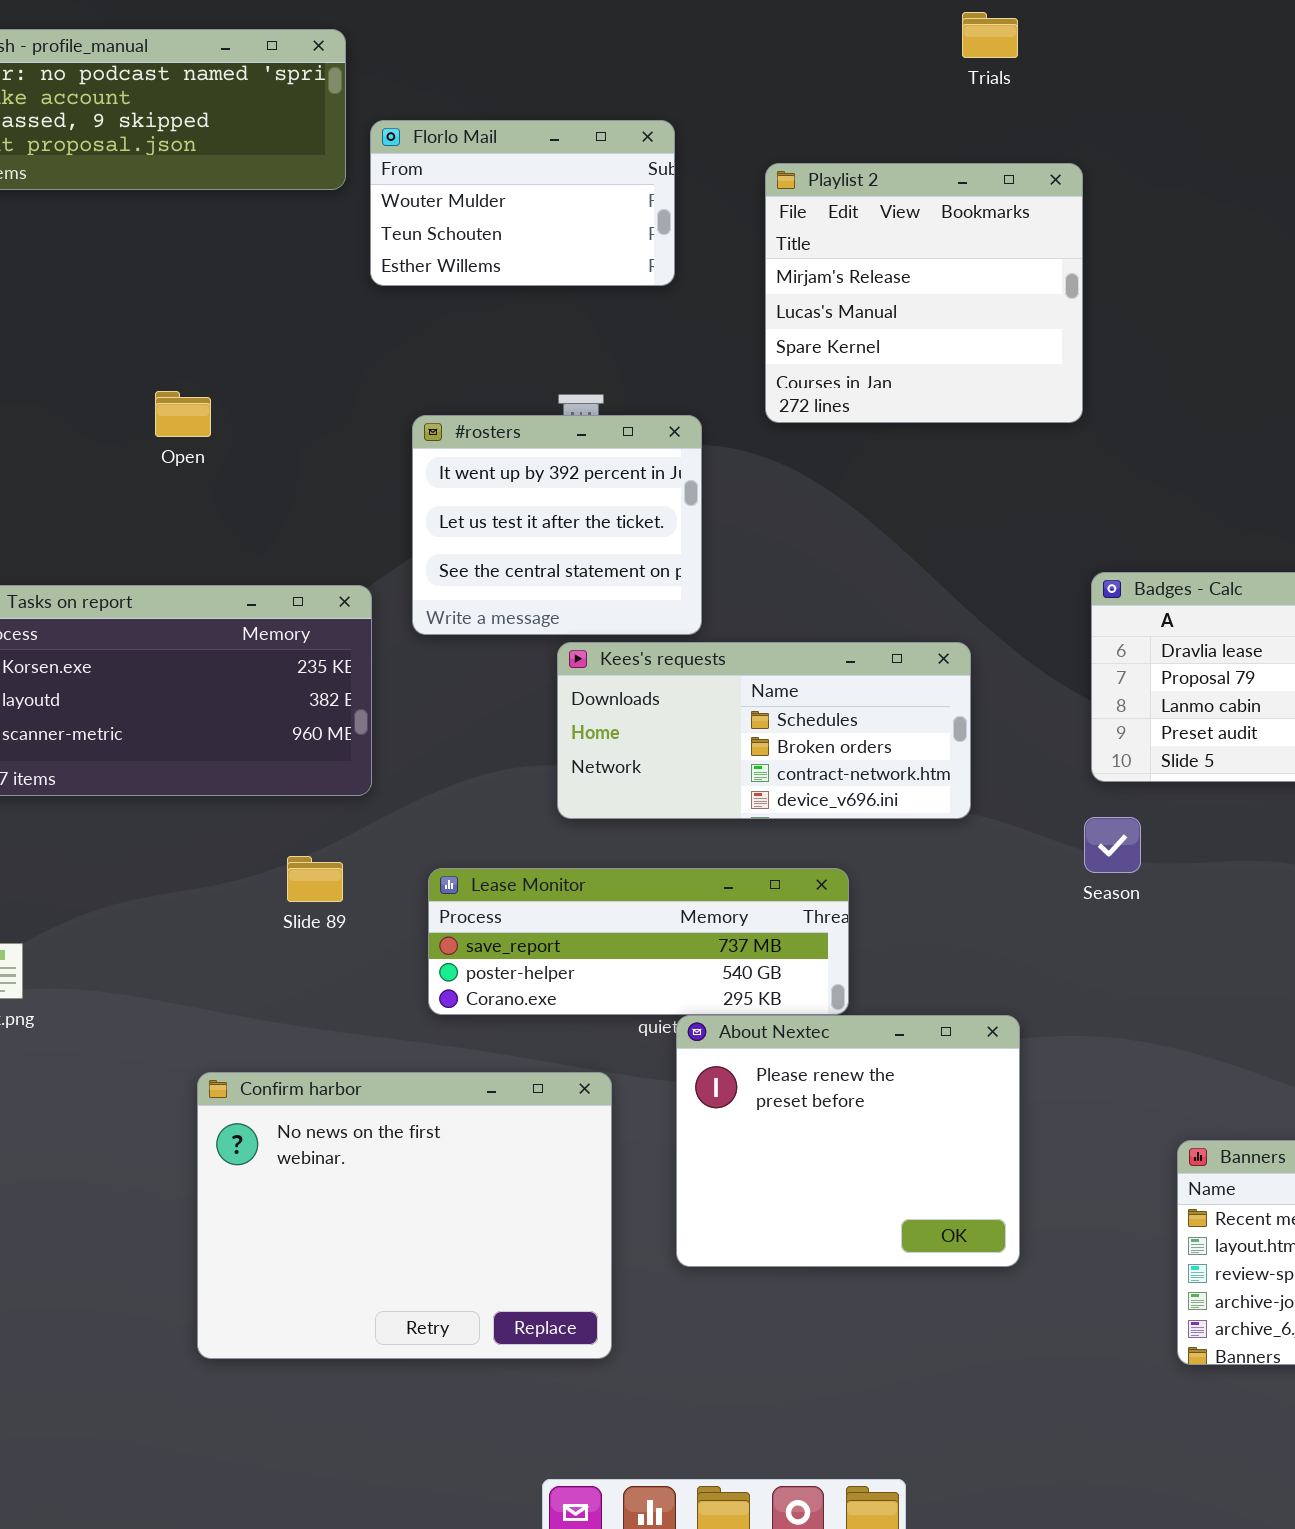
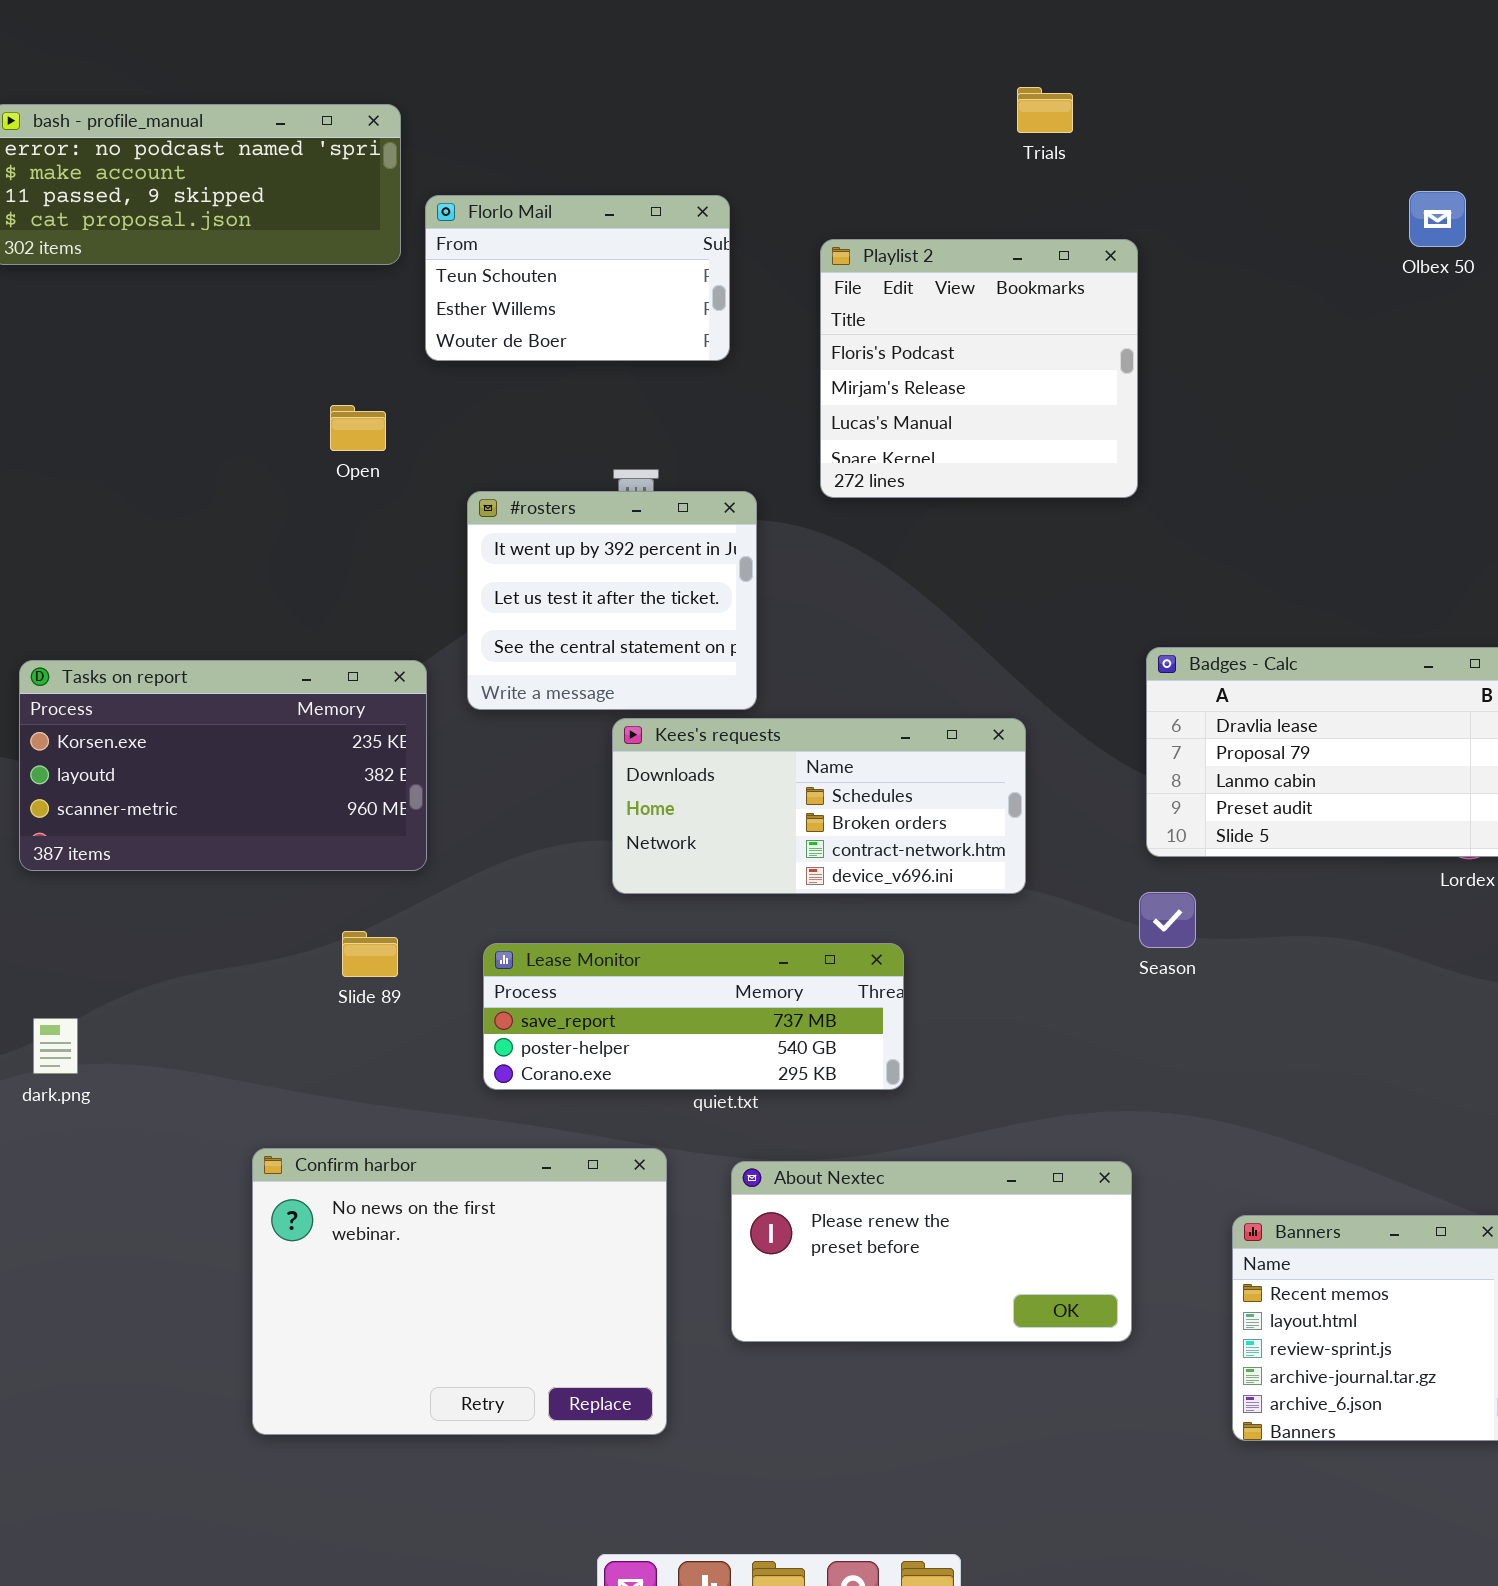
Florlo Mail: [370,120,675,286] -> [425,195,730,361], scrolled down 1 row
Playlist 2: [765,163,1083,423] -> [820,239,1138,498], scrolled up 1 row
Open: [155,391,211,437] -> [330,405,386,451], moved
About Nextec: [676,1015,1020,1267] -> [731,1161,1132,1342], resized

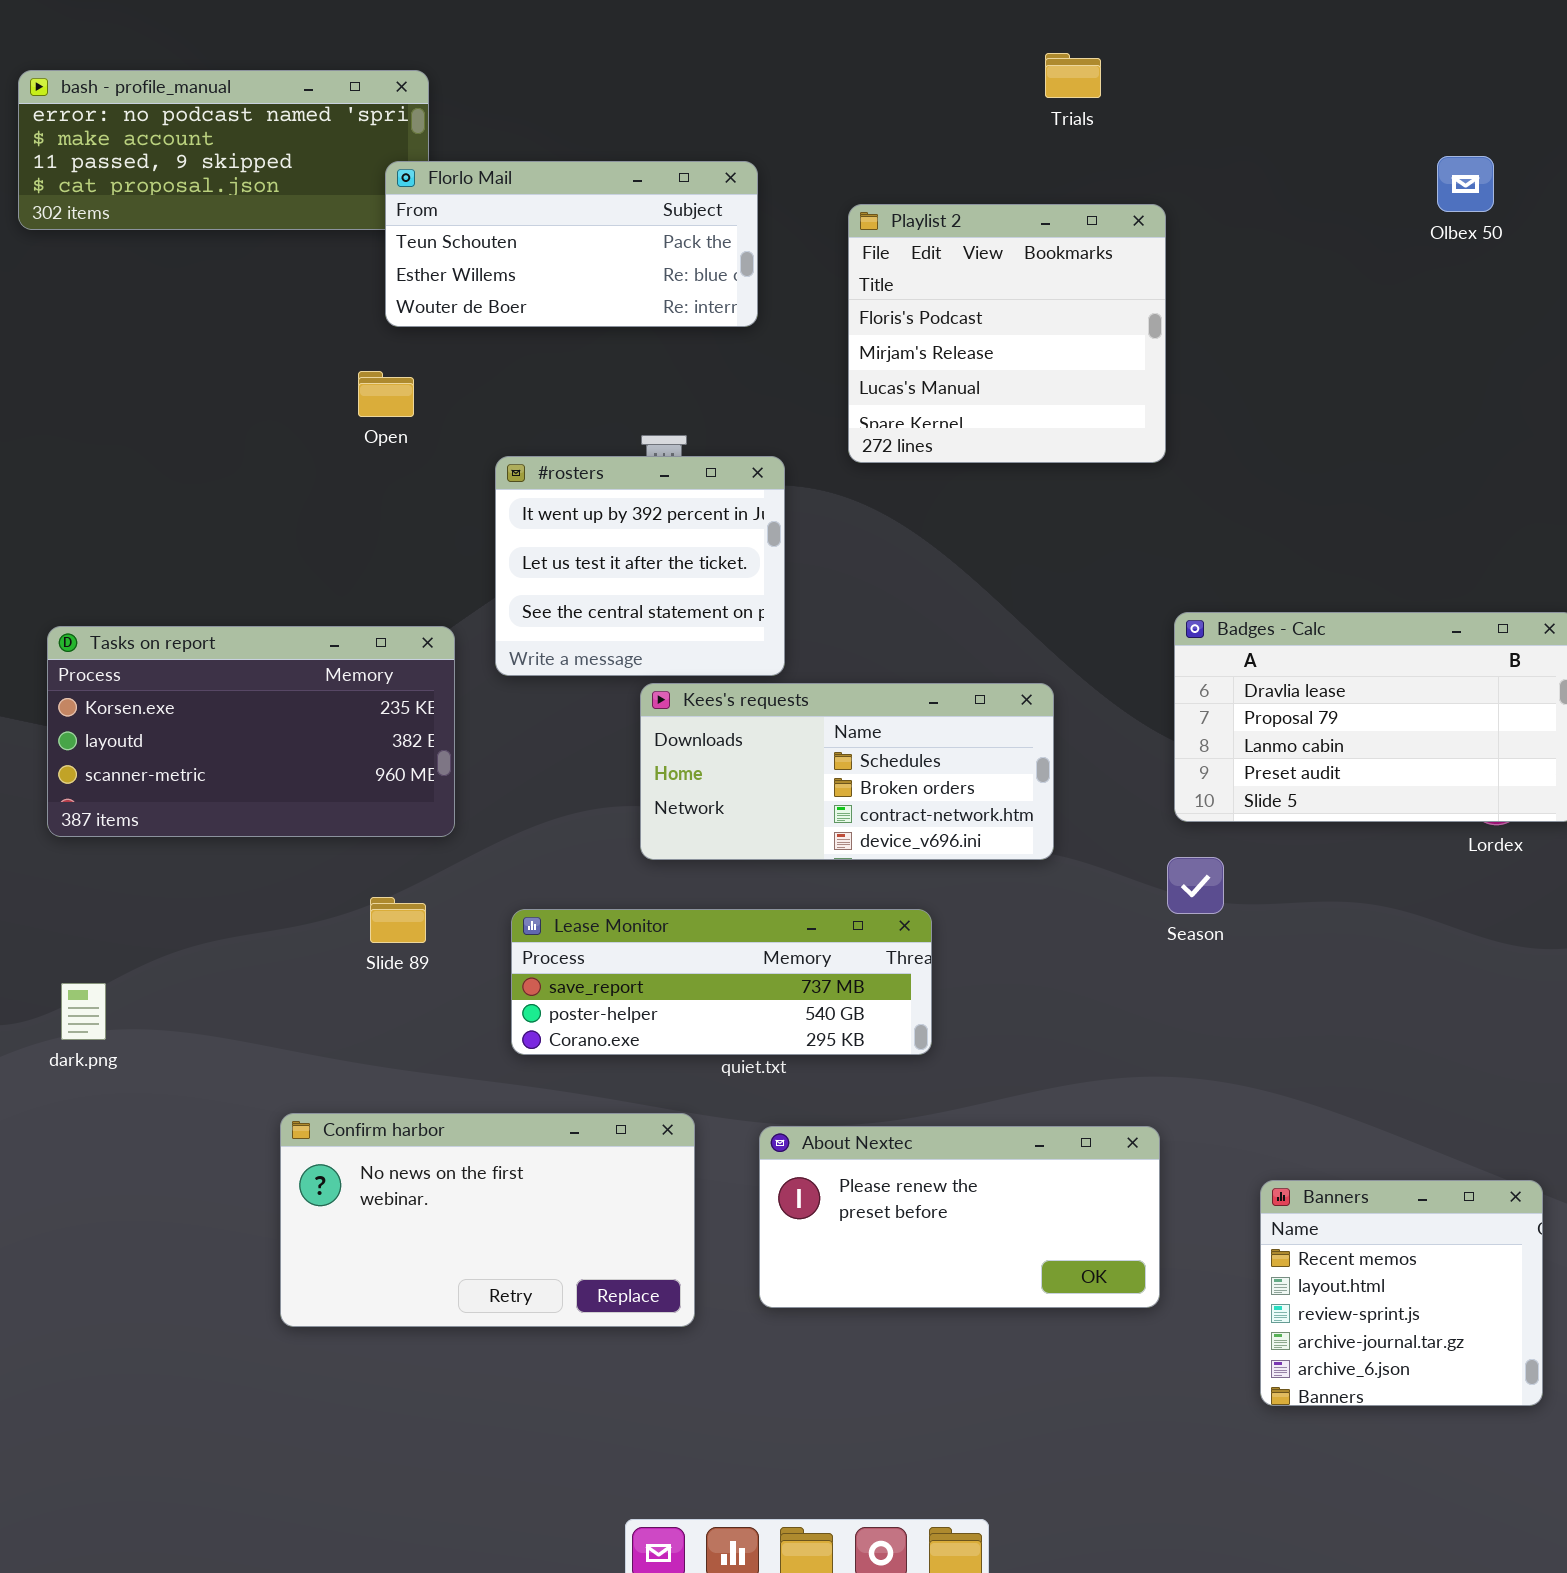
Florlo Mail: [425,195,730,361] -> [385,161,758,327], resized
Confirm harbor: [252,1148,667,1435] -> [280,1113,695,1327], resized

